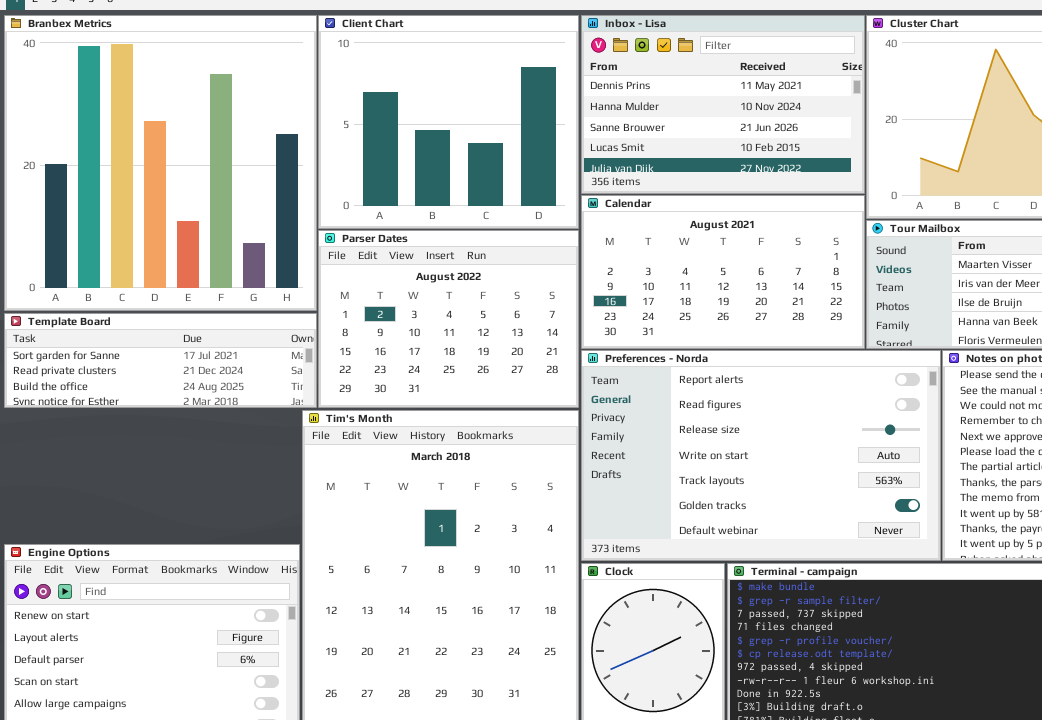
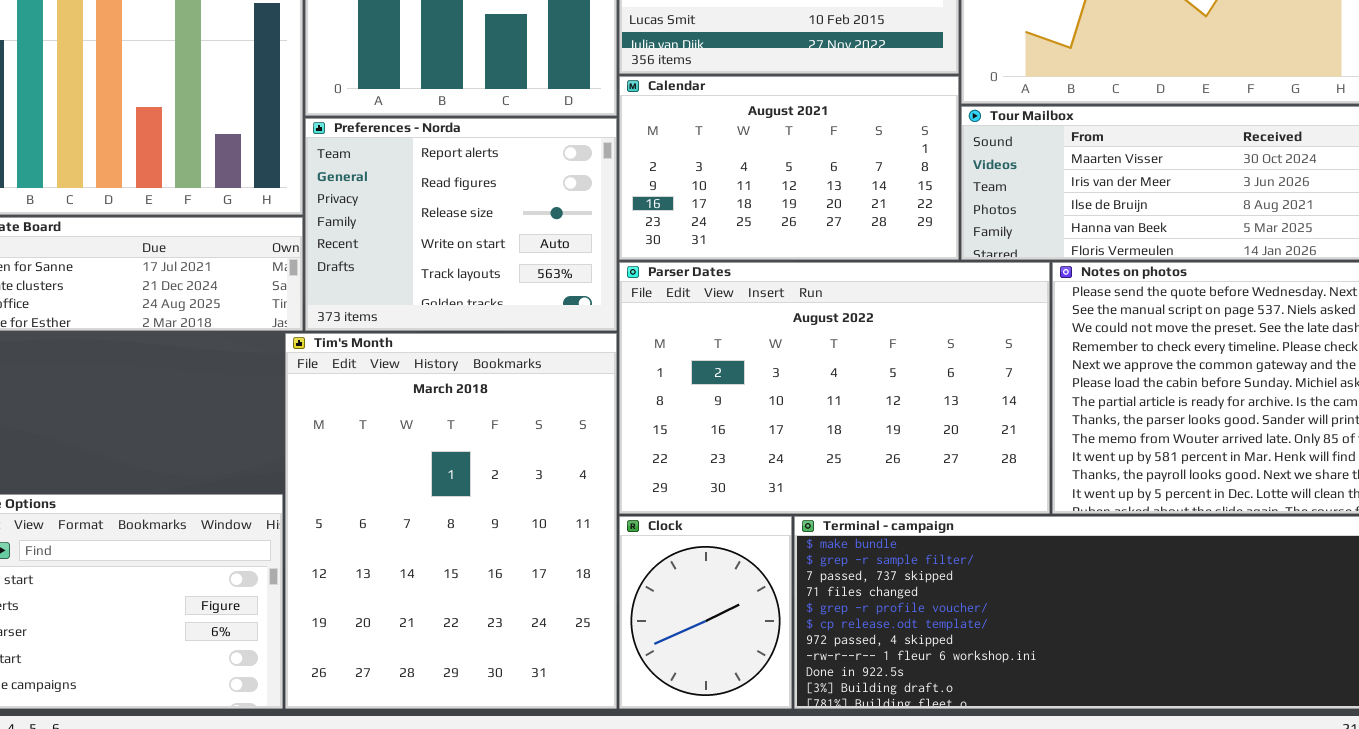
Parser Dates: [318,230,579,408] -> [619,262,1050,514], moved, resized
Preferences - Norda: [581,350,941,561] -> [305,118,617,331], moved, resized

